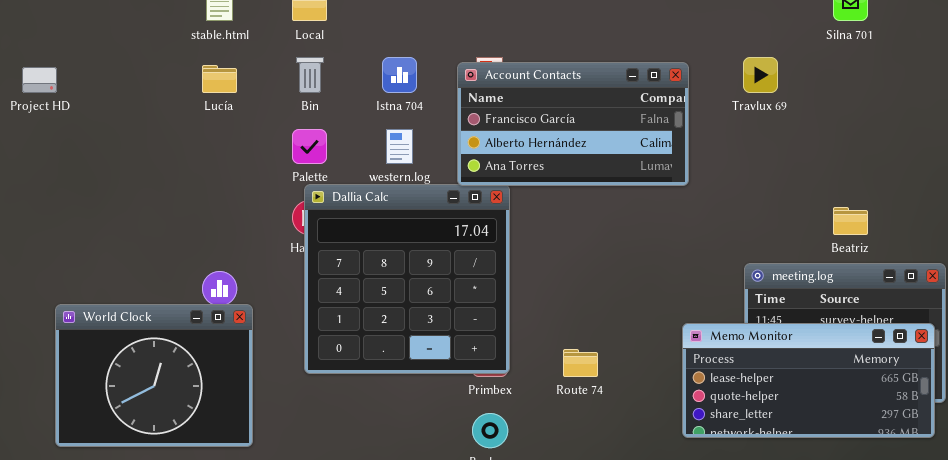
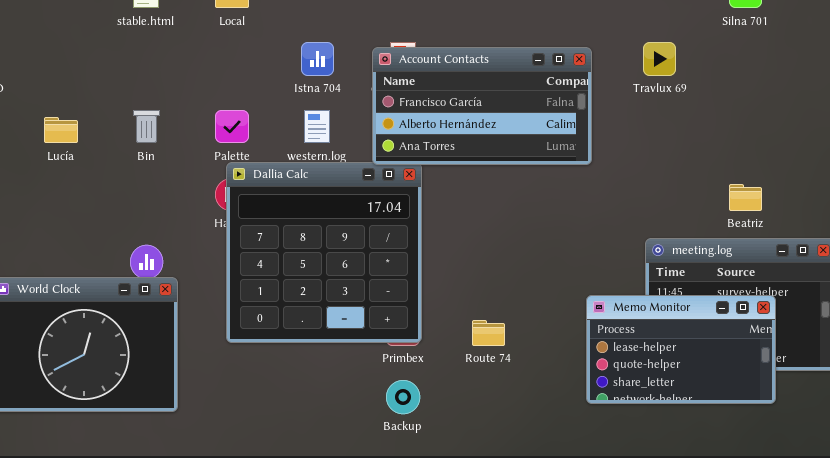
Bin: [296,57,324,93] -> [133,110,160,143], moved
Lucía: [202,65,237,93] -> [44,117,78,143], moved
Memo Monitor: [682,323,935,438] -> [586,295,776,404], resized

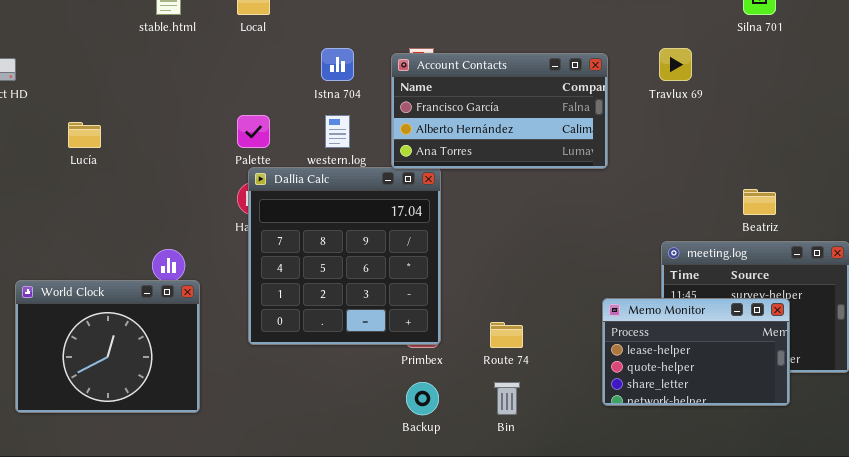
Bin: [133,110,160,143] -> [494,382,520,415], moved

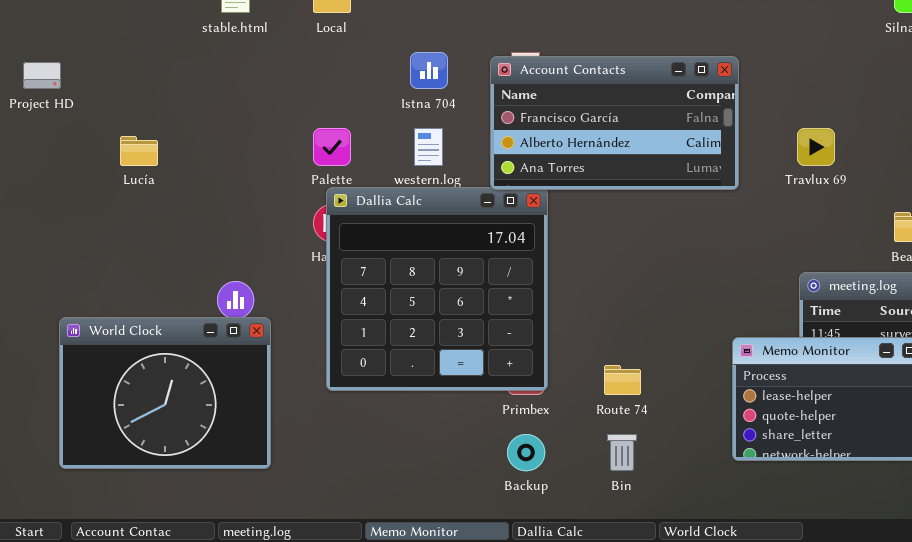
Travlux 69: [659,48,692,81] -> [797,128,835,166], moved

